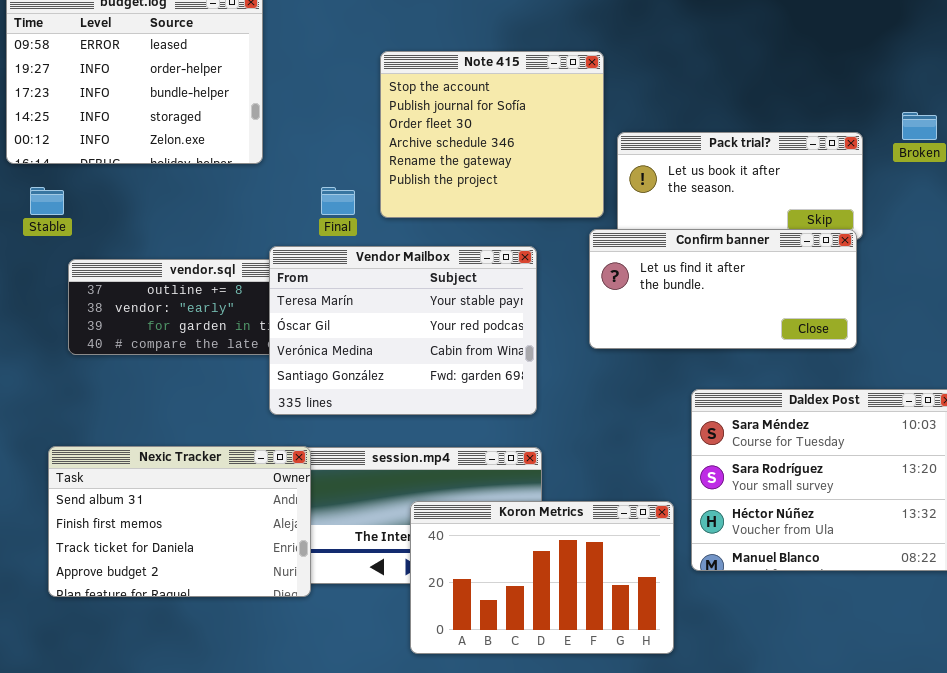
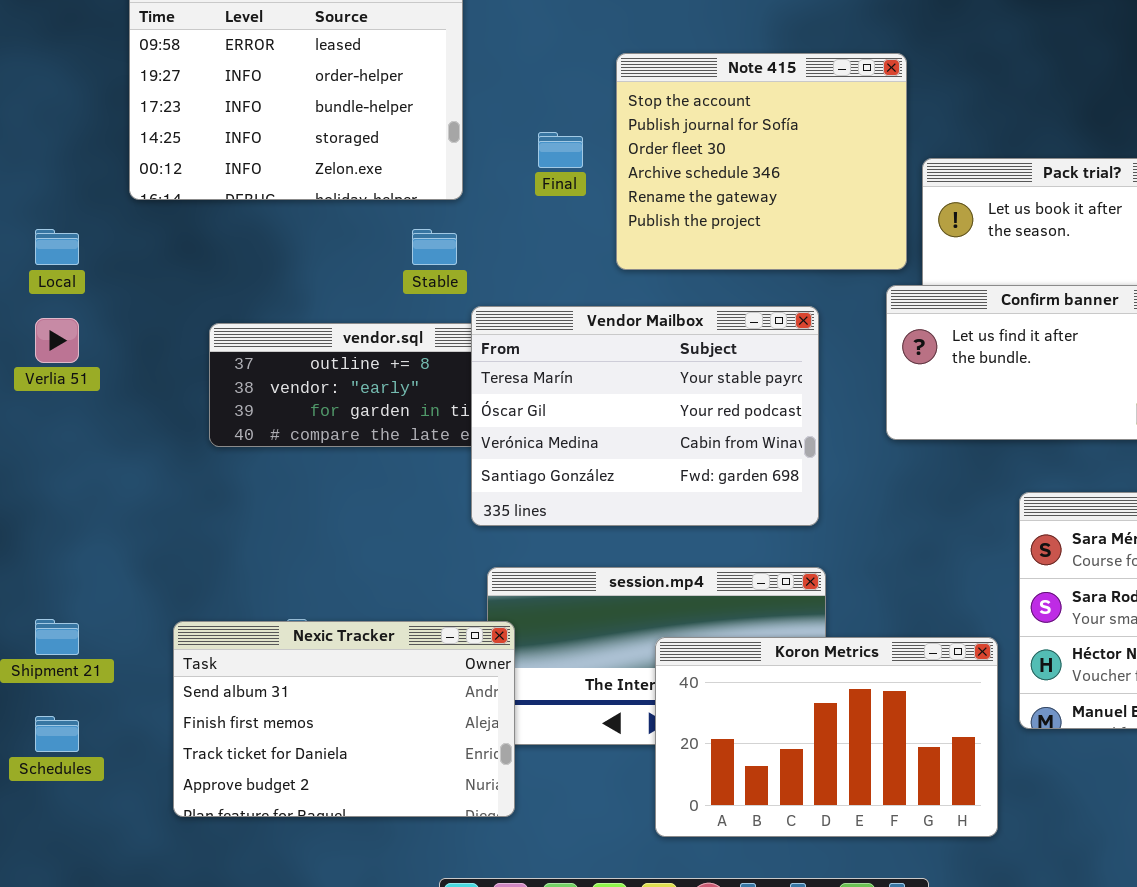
Stable: [30,187,64,215] -> [412,229,457,265], moved
Final: [321,187,355,215] -> [538,132,583,168], moved
Nexic Tracker: [48,446,311,597] -> [173,621,515,817], moved

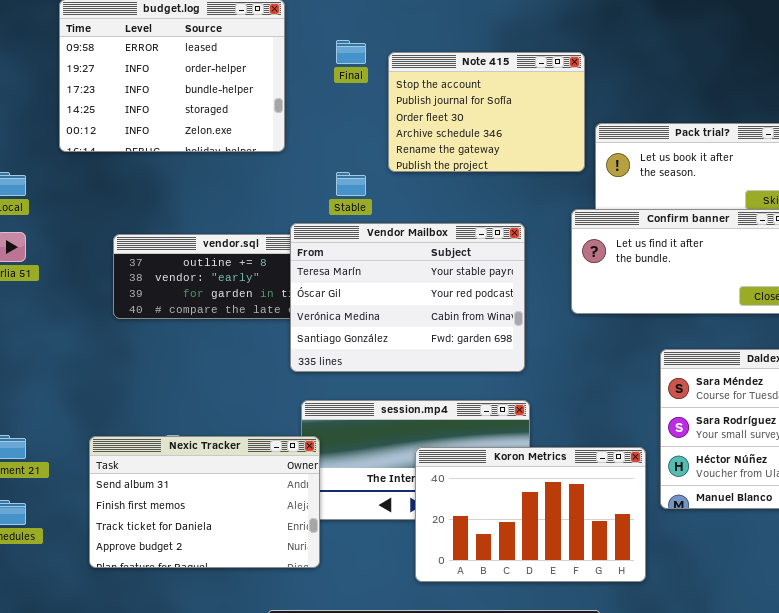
Note 415: [616,53,907,270] -> [388,52,585,172], resized
Final: [538,132,583,168] -> [336,40,366,64], moved
Stable: [412,229,457,265] -> [336,172,366,196], moved

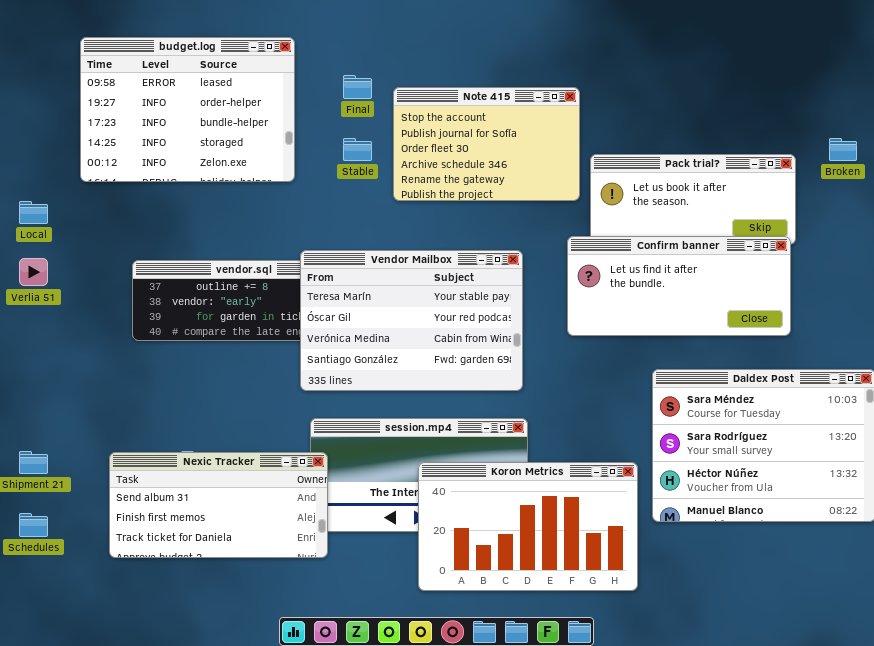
Stable: [336,172,366,196] -> [343,138,372,161], moved
Nexic Tracker: [89,436,320,568] -> [109,452,328,558], resized

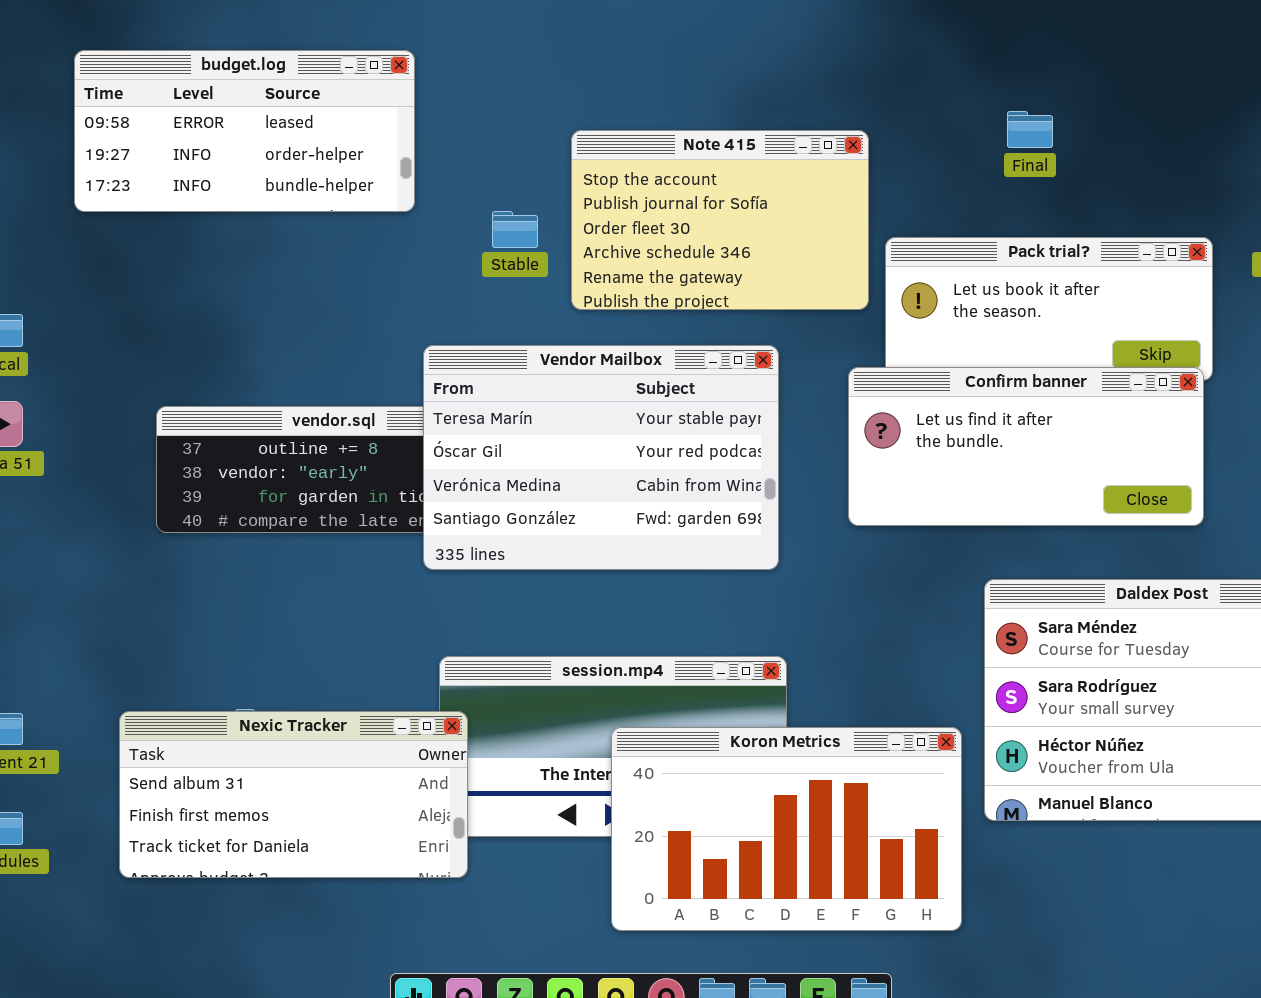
budget.log: [80,37,295,182] -> [74,50,415,212], resized
Final: [343,75,372,99] -> [1007,111,1053,148], moved
Vendor Mailbox: [300,250,523,391] -> [423,345,779,570], moved

